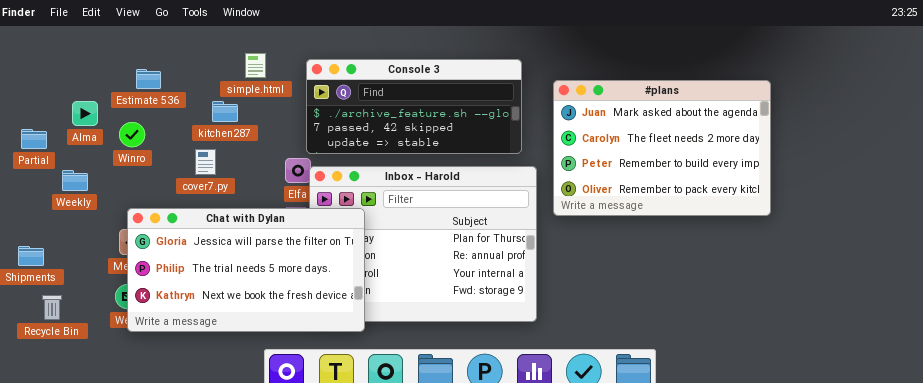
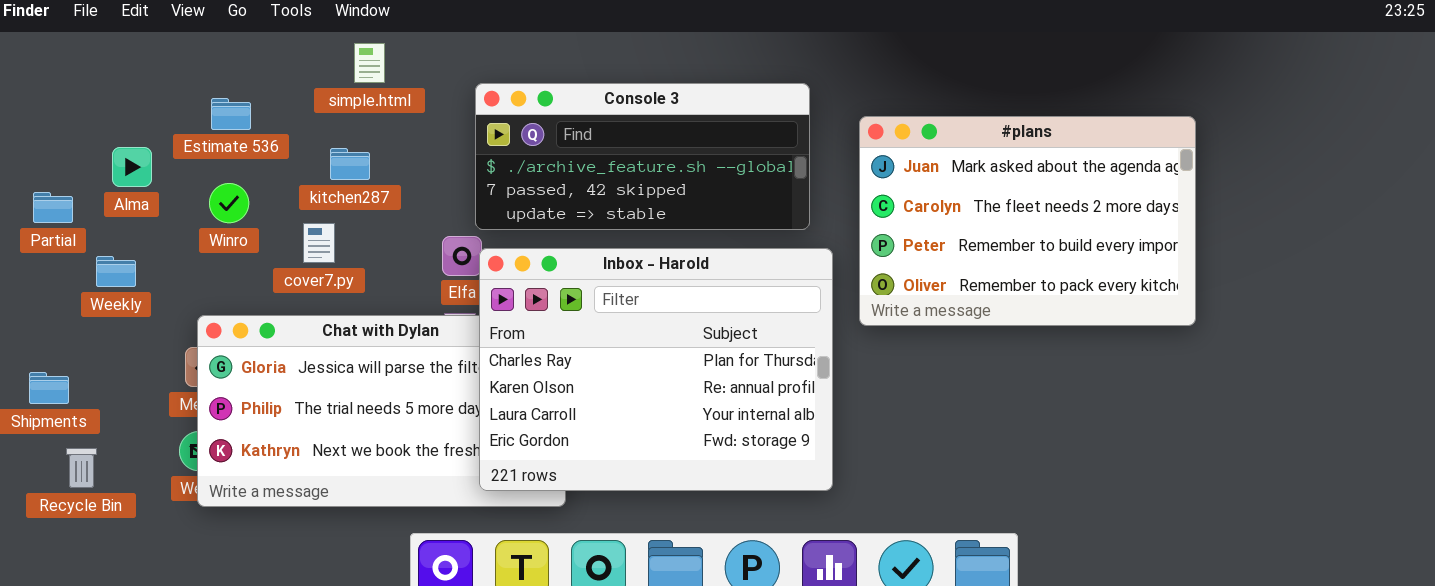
simple.html: [245,53,266,78] -> [354,43,385,83], moved
Winro: [119,122,145,147] -> [209,183,249,223], moved
Inbox - Harold: [309,166,537,322] -> [479,248,833,491], raised

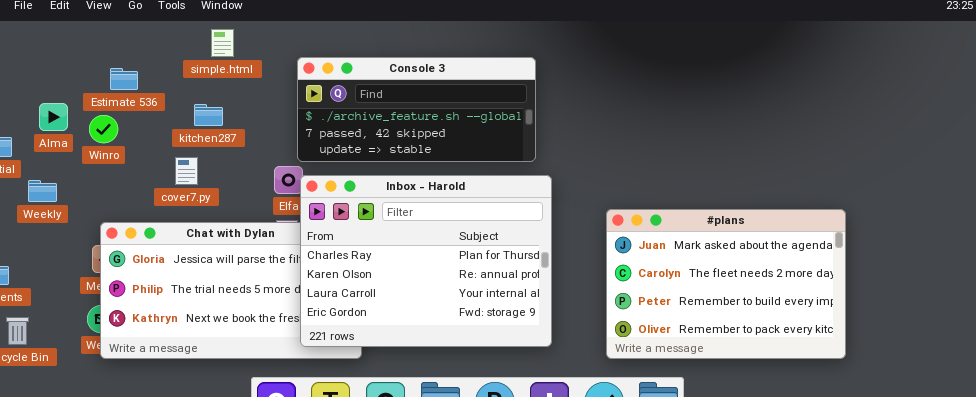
#plans: [859,116,1196,326] -> [606,209,846,359], moved
Winro: [209,183,249,223] -> [89,115,118,143], moved

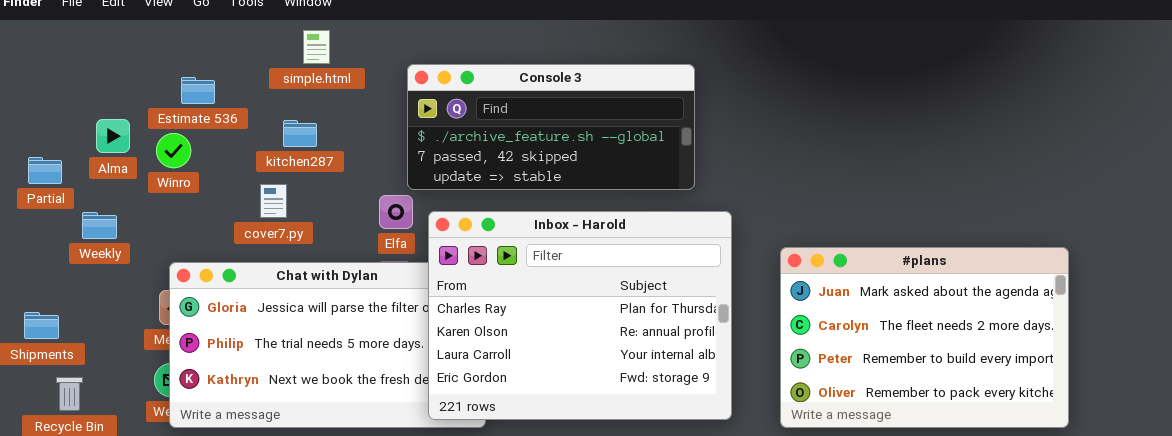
Inbox - Harold: [300,175,552,347] -> [428,211,732,420], moved

